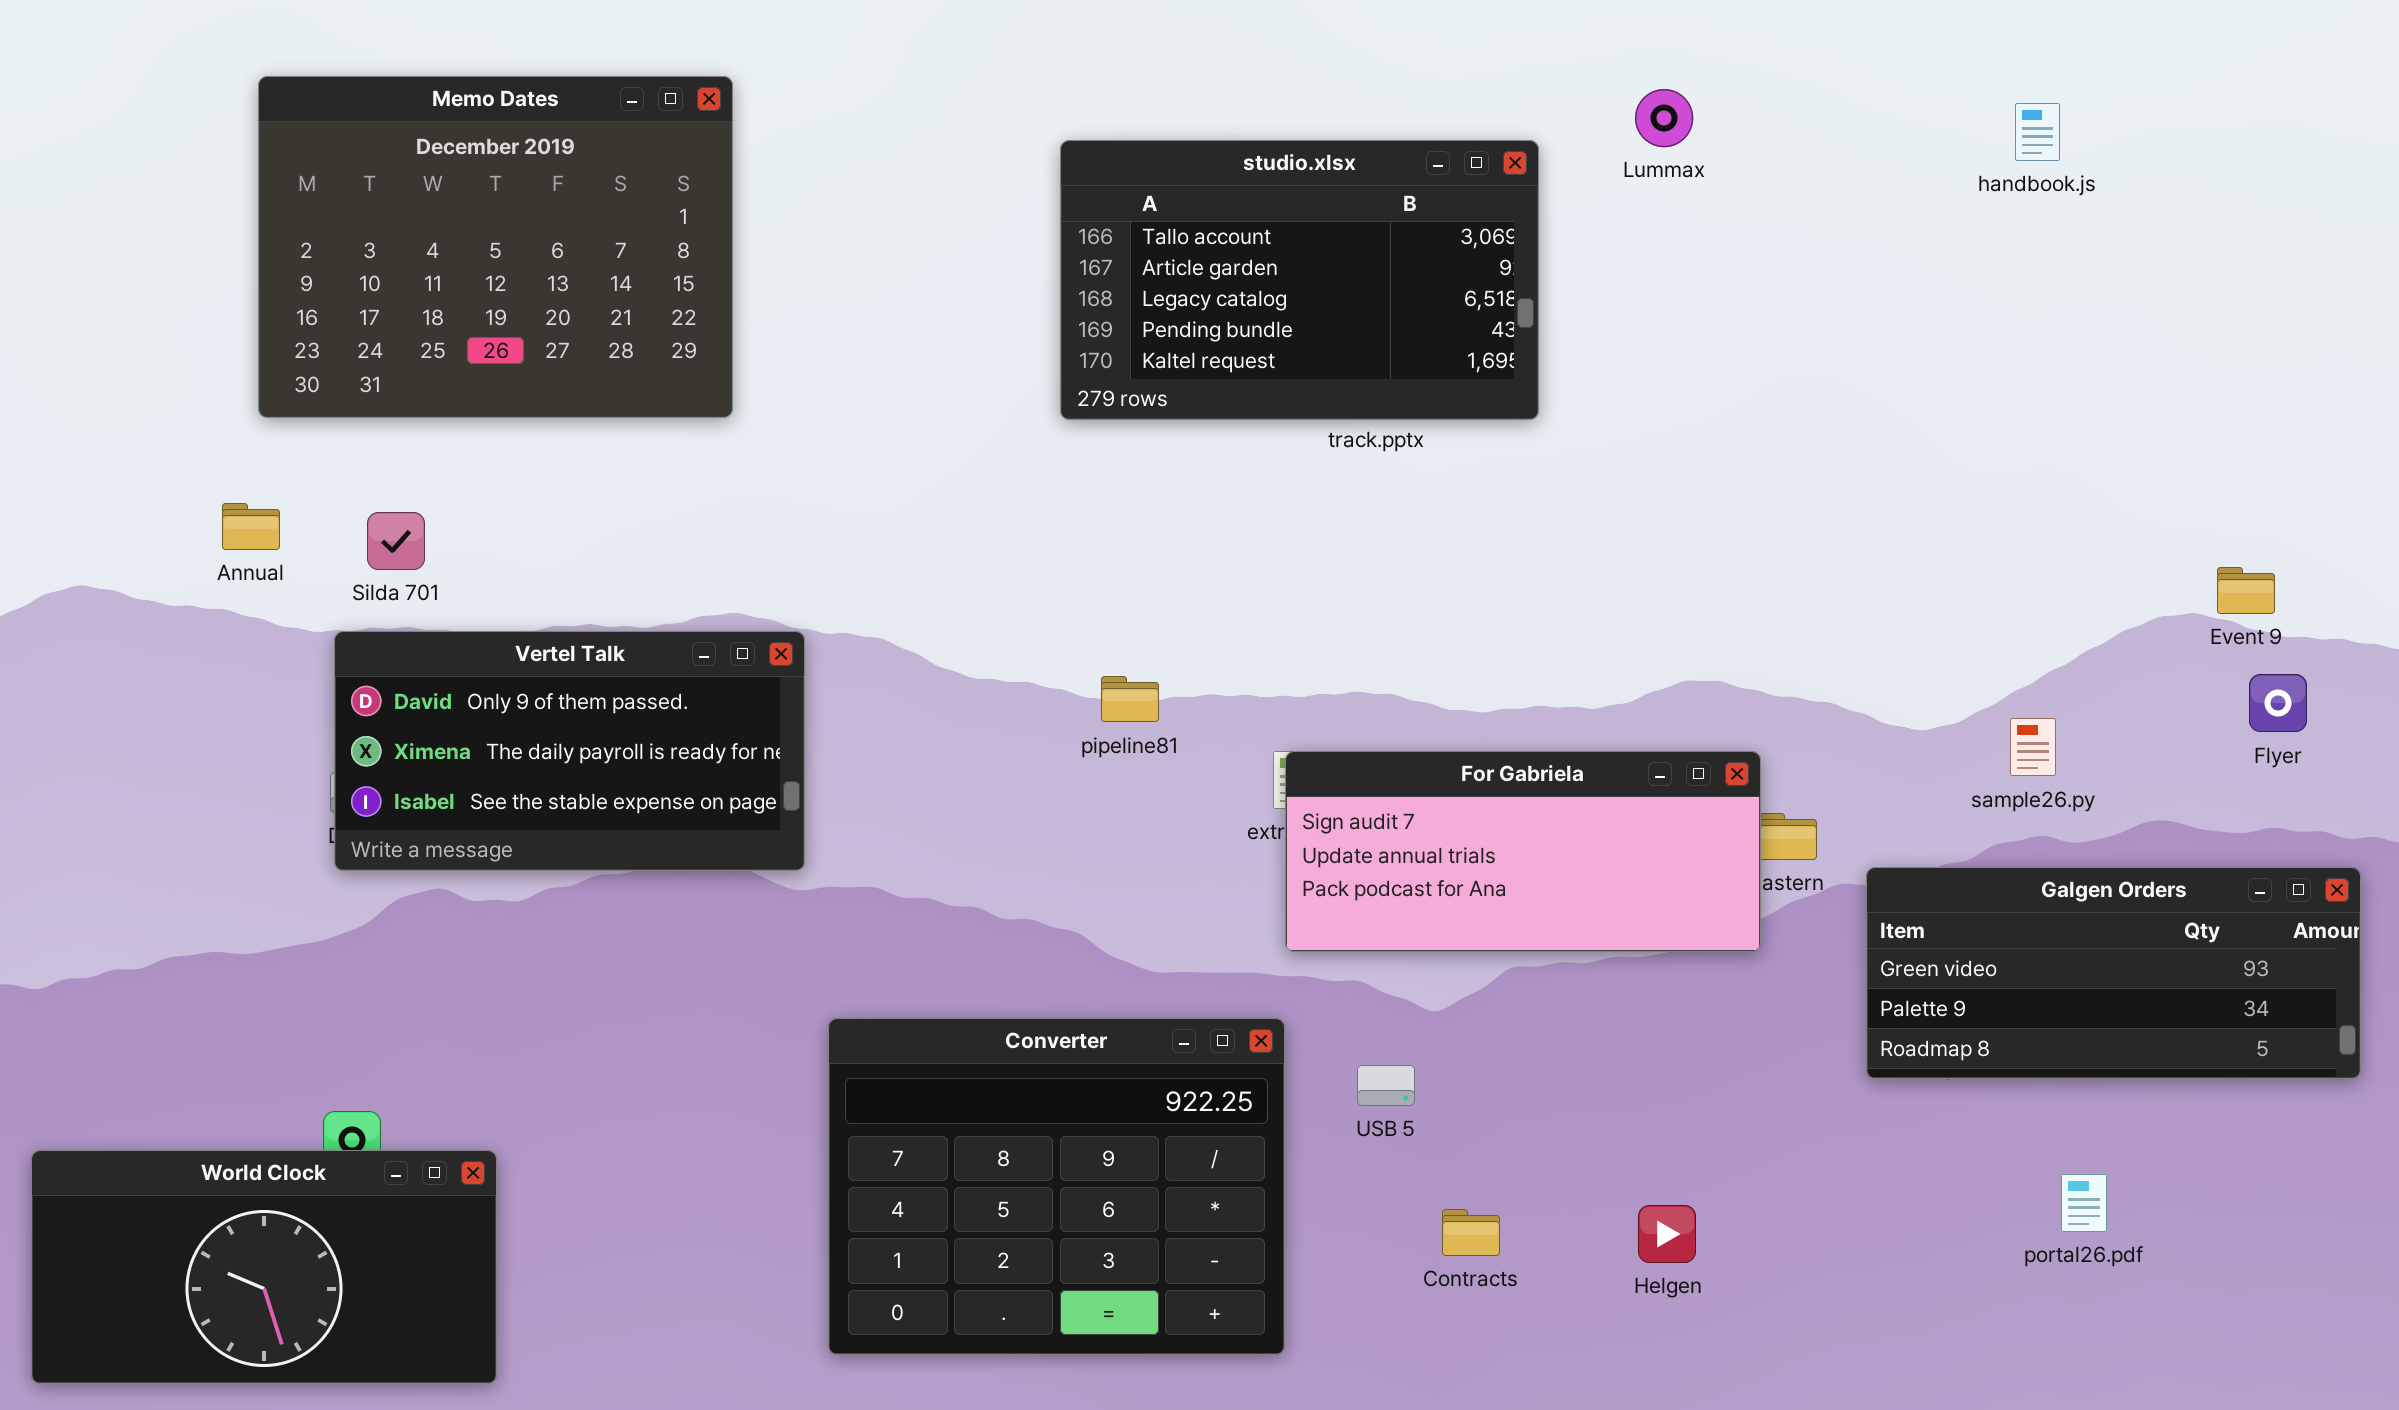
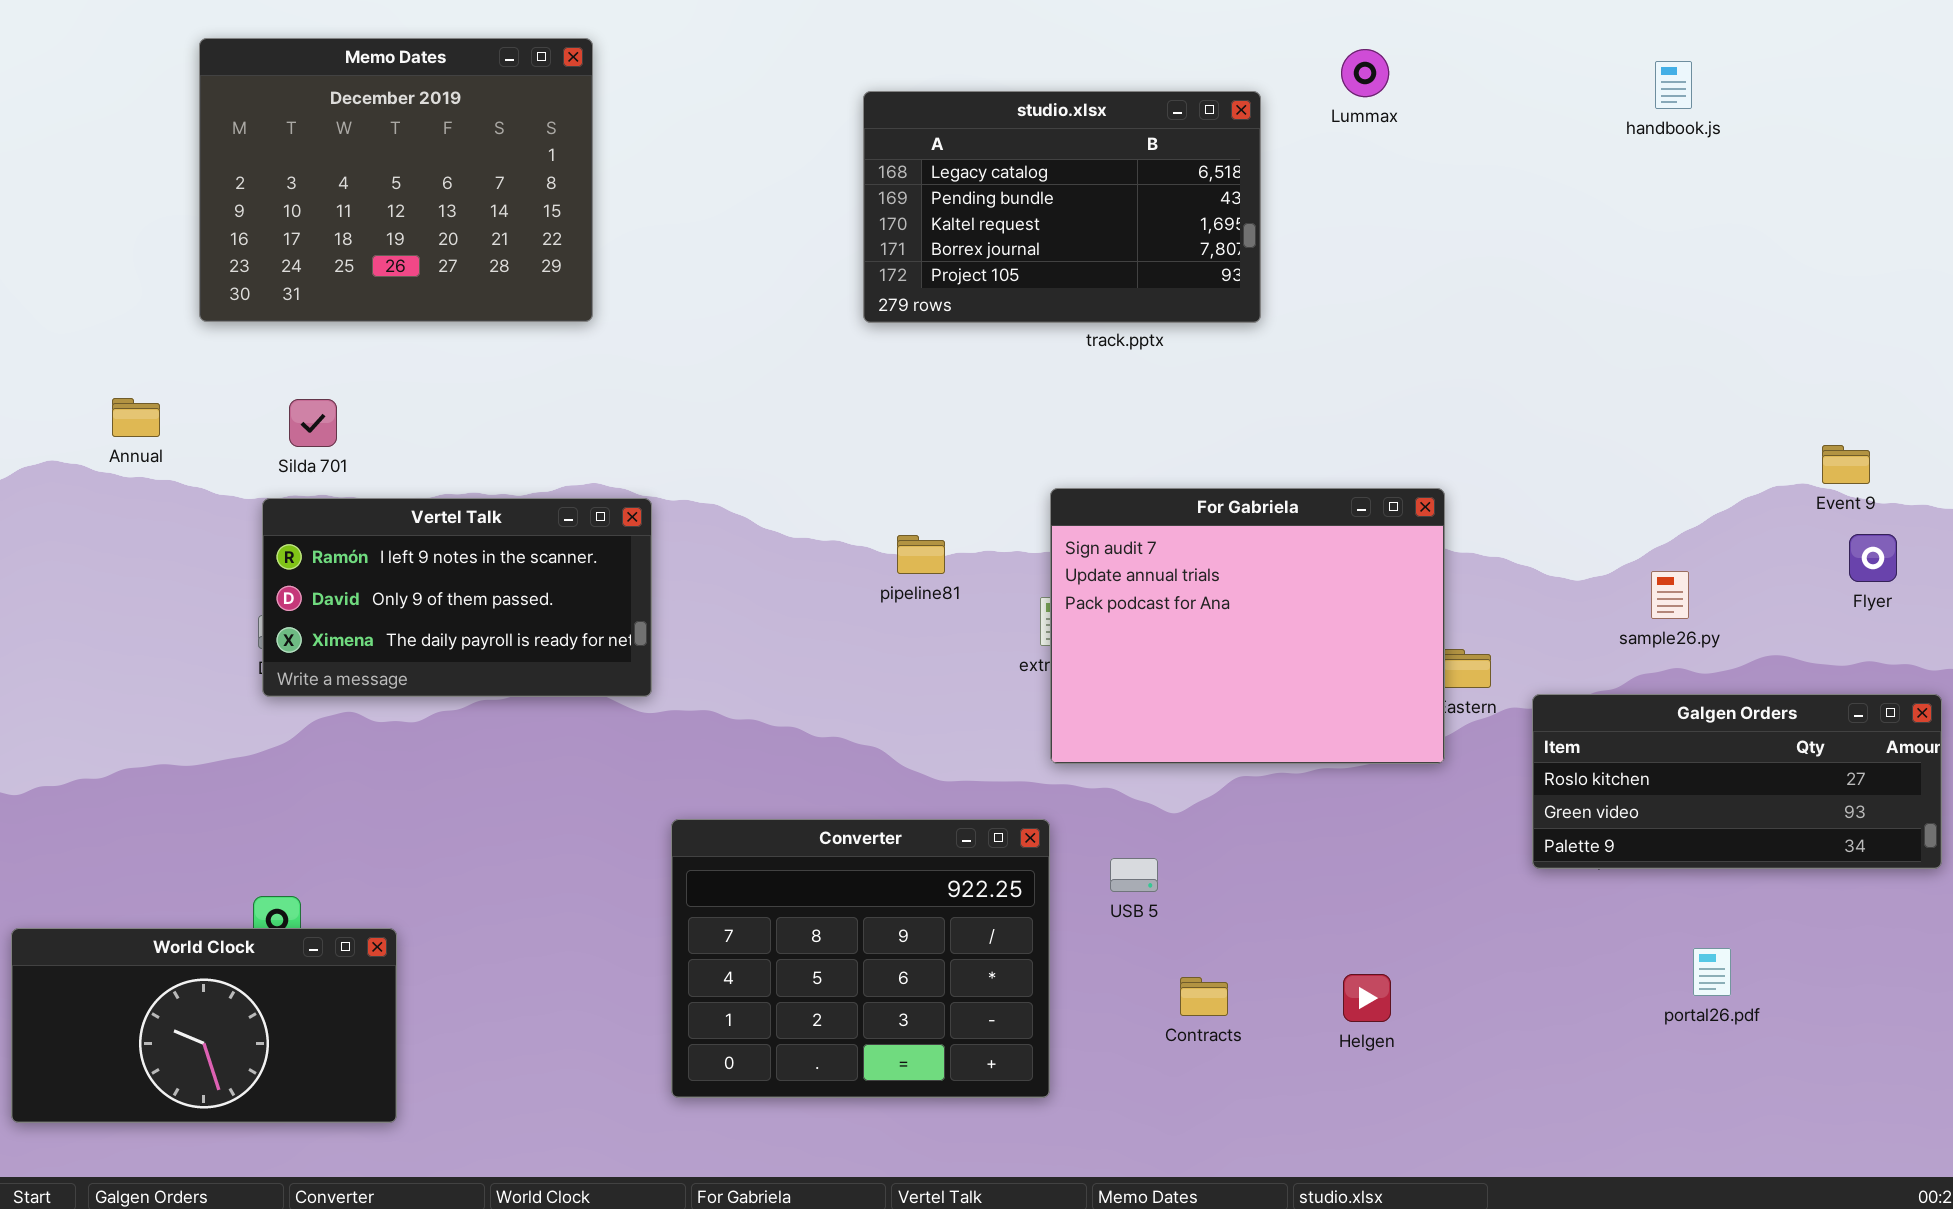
studio.xlsx: [1060,140,1539,420] -> [863,91,1261,323], scrolled down 2 rows
Annual: [222,503,280,550] -> [112,398,160,437], moved
Vertel Talk: [334,631,805,871] -> [262,498,652,697], scrolled up 1 row
For Gabriela: [1285,751,1761,952] -> [1050,488,1445,764], resized
Galgen Orders: [1866,867,2361,1079] -> [1532,694,1942,869], scrolled up 1 row

